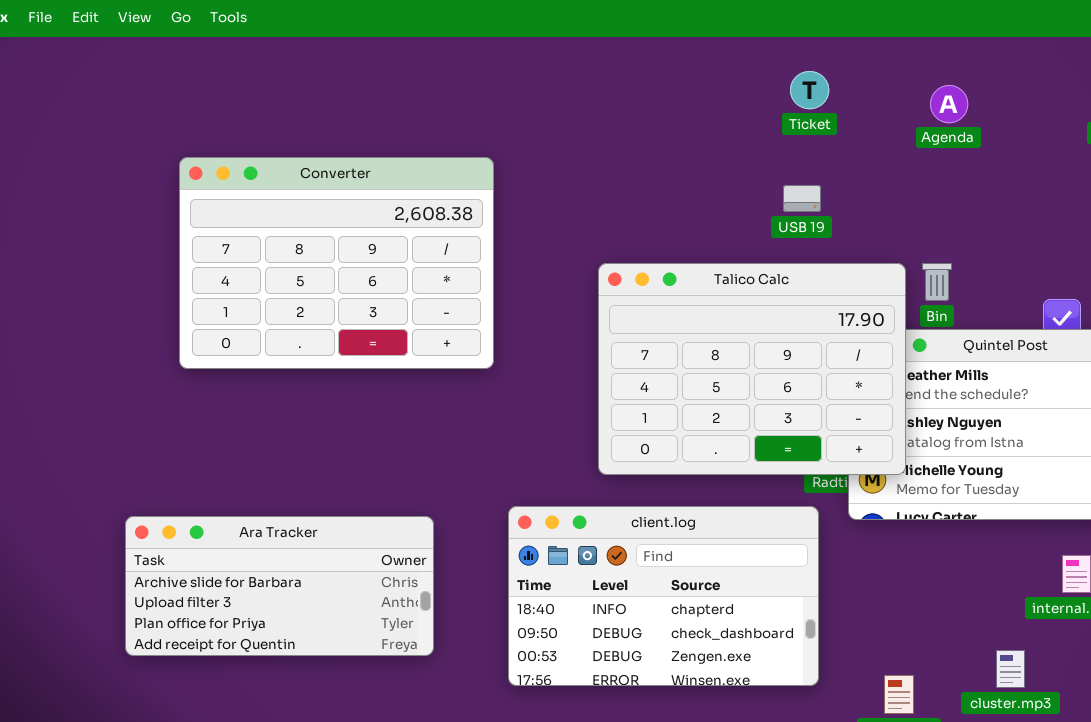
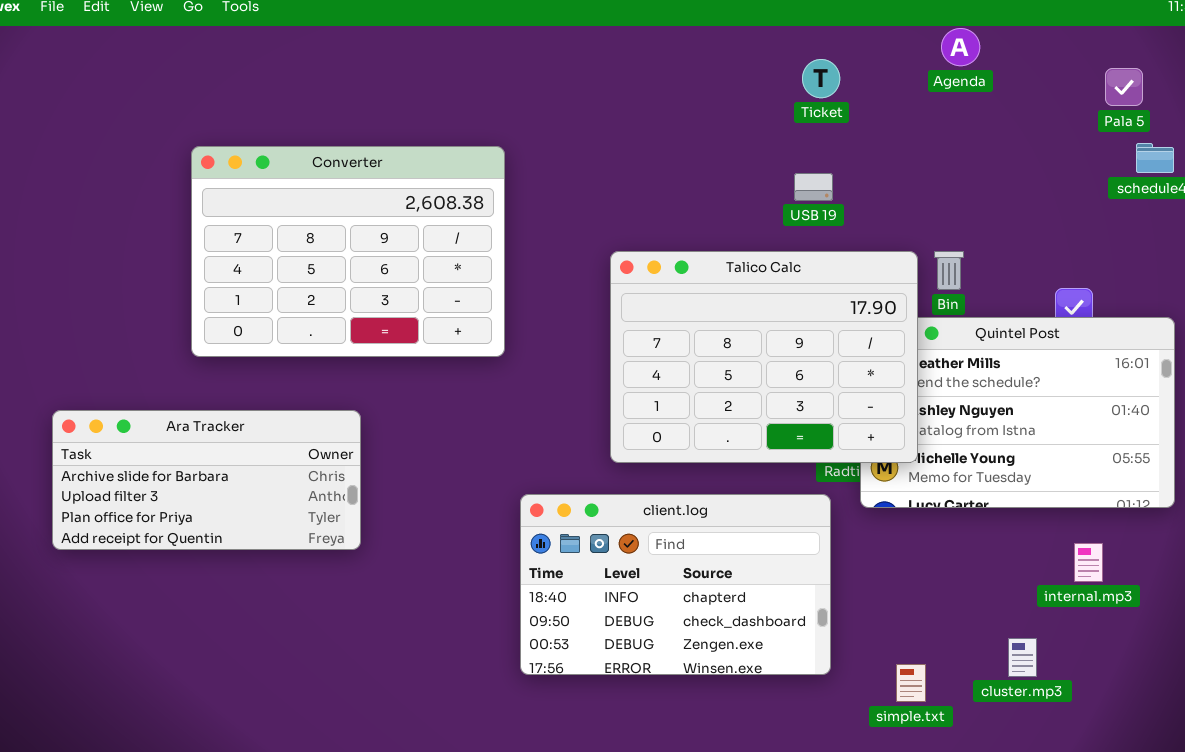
Agenda: [930,85,968,123] -> [941,28,980,66], moved
Ara Tracker: [125,516,434,656] -> [52,410,361,550], moved

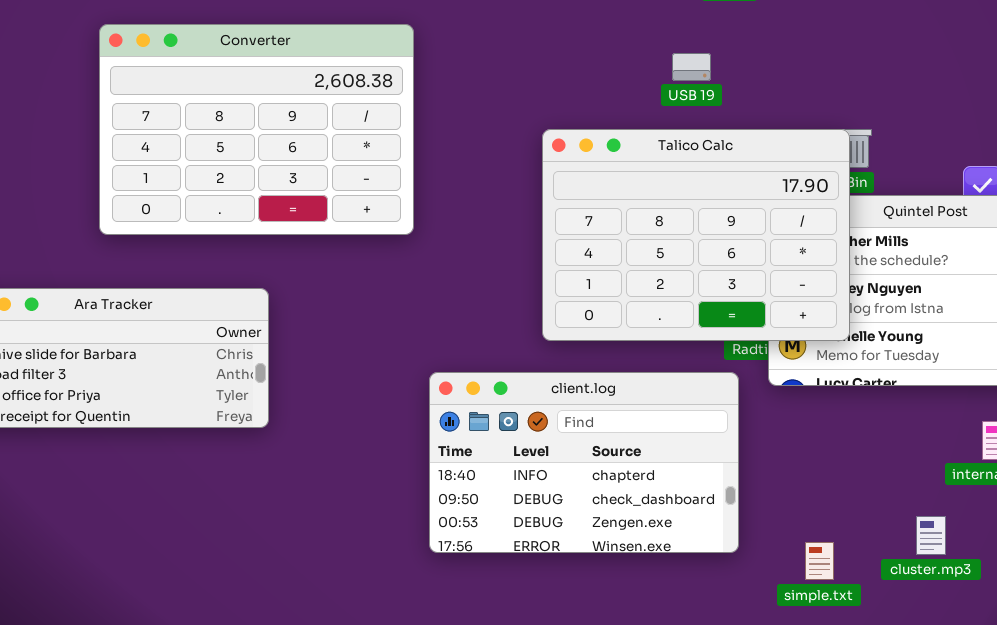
USB 19: [794,173,833,201] -> [672,53,711,81], moved
Talico Calc: [610,251,918,463] -> [542,129,850,341], moved

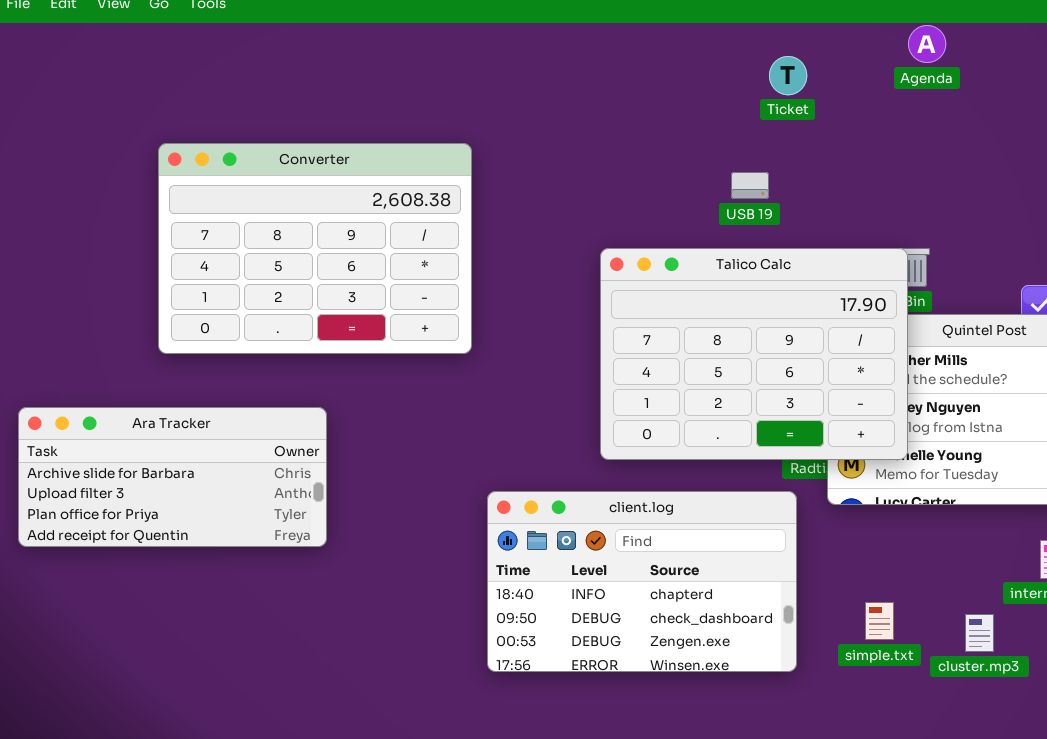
cluster.mp3: [916,516,946,555] -> [965,614,994,652], moved
simple.txt: [805,542,834,580] -> [865,602,894,640], moved

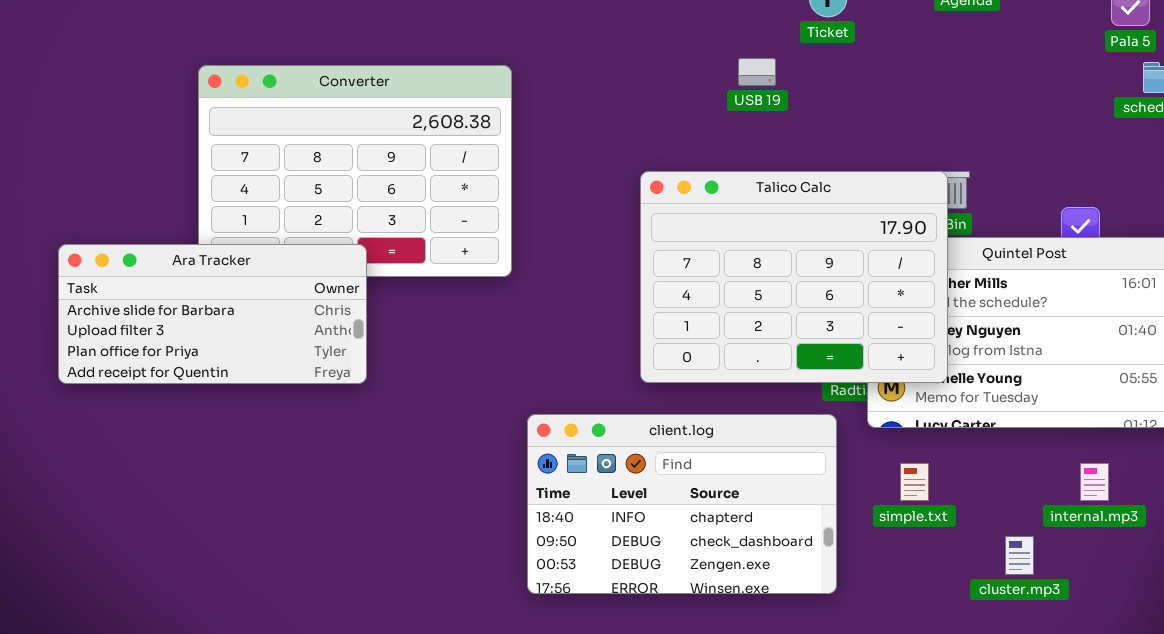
USB 19: [731,172,769,199] -> [738,58,776,86], moved
Ara Tracker: [18,407,327,547] -> [58,244,367,384], moved
simple.txt: [865,602,894,640] -> [900,463,929,501], moved

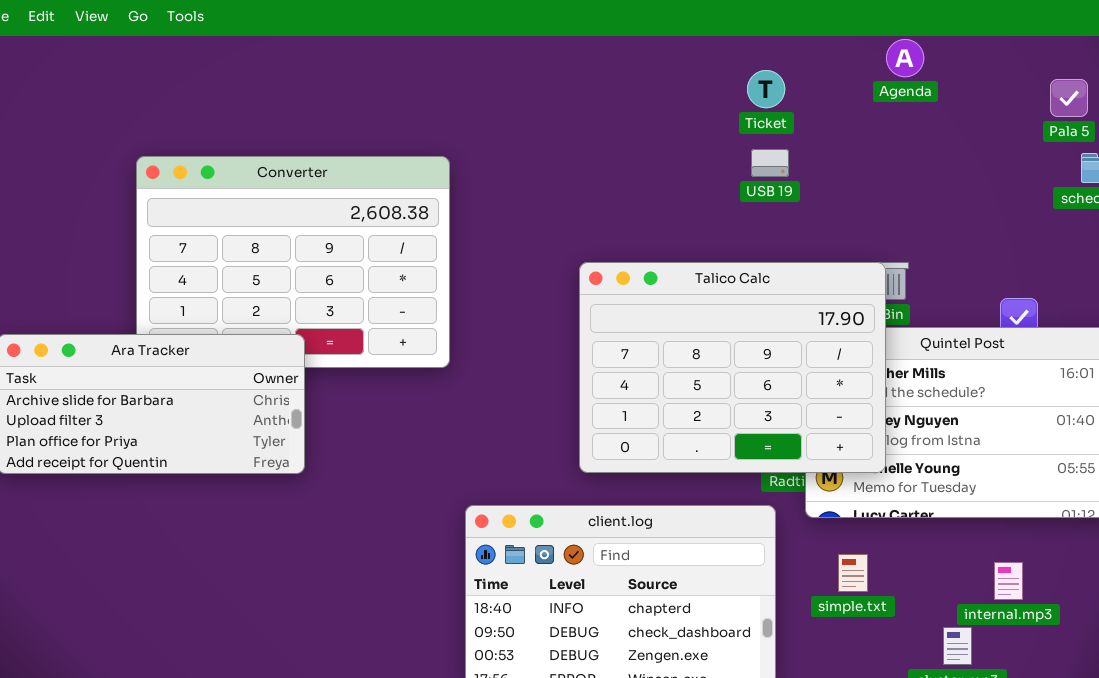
USB 19: [738,58,776,86] -> [751,149,789,177], moved
internal.mp3: [1080,463,1109,501] -> [994,562,1023,600], moved

